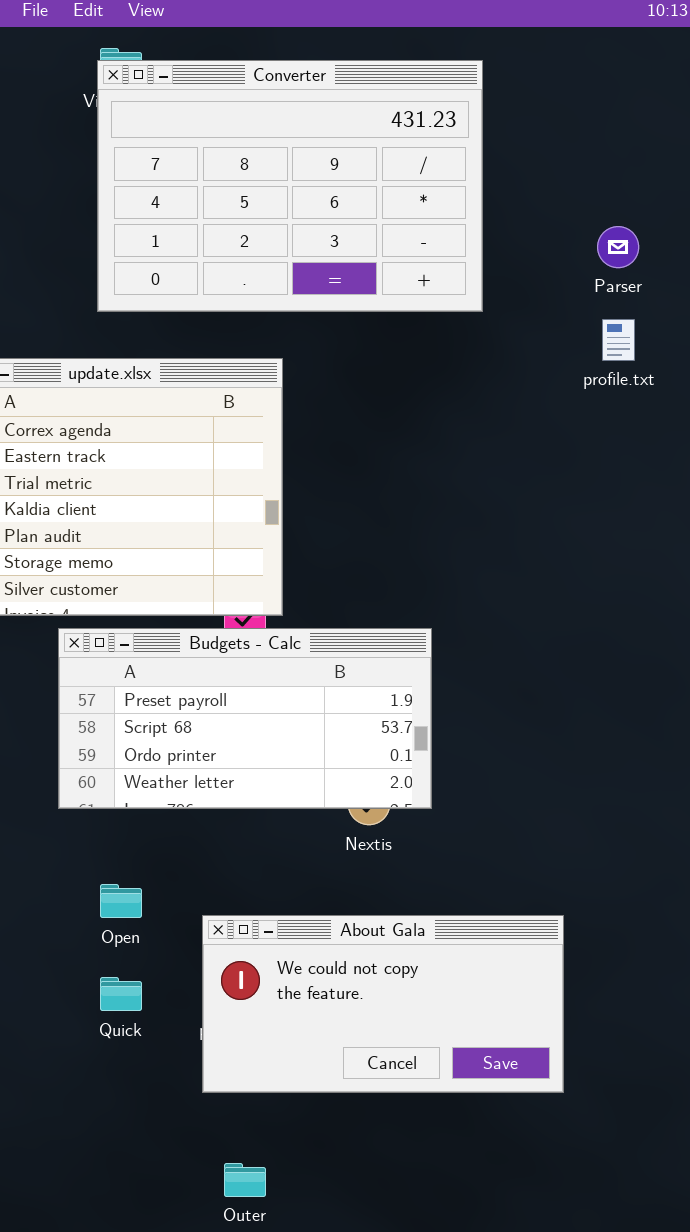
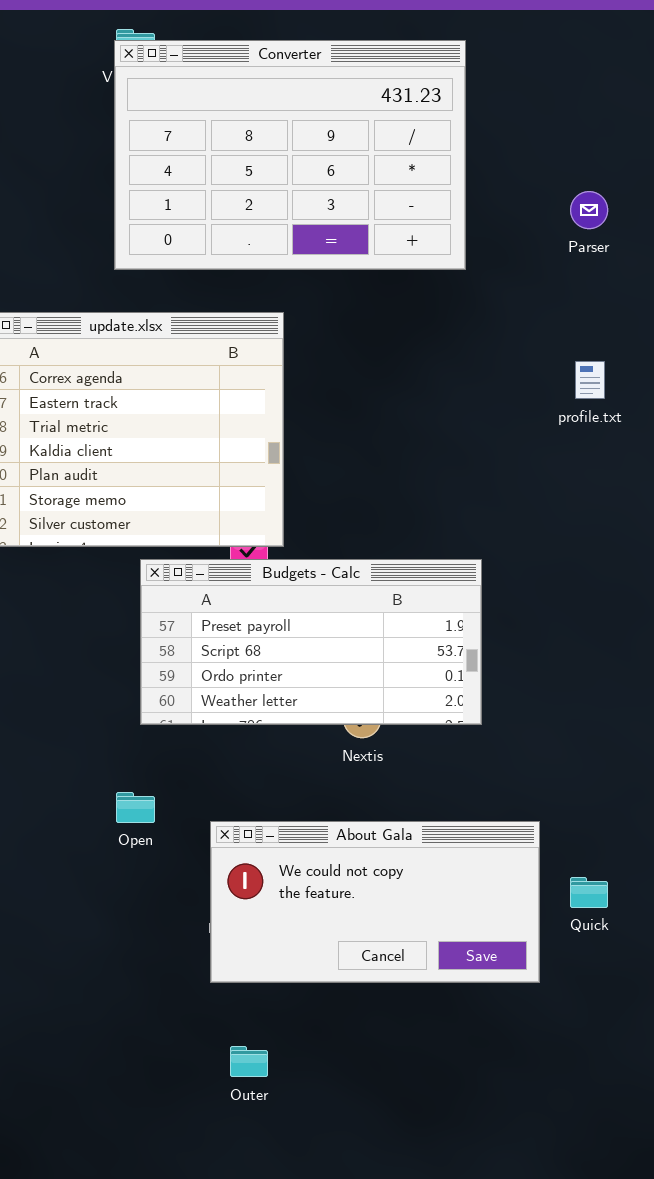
profile.txt: [602,319,635,361] -> [575,361,605,399], moved
Budgets - Calc: [58,628,432,809] -> [140,559,482,725], moved
Quick: [100,977,142,1011] -> [570,877,608,908], moved

